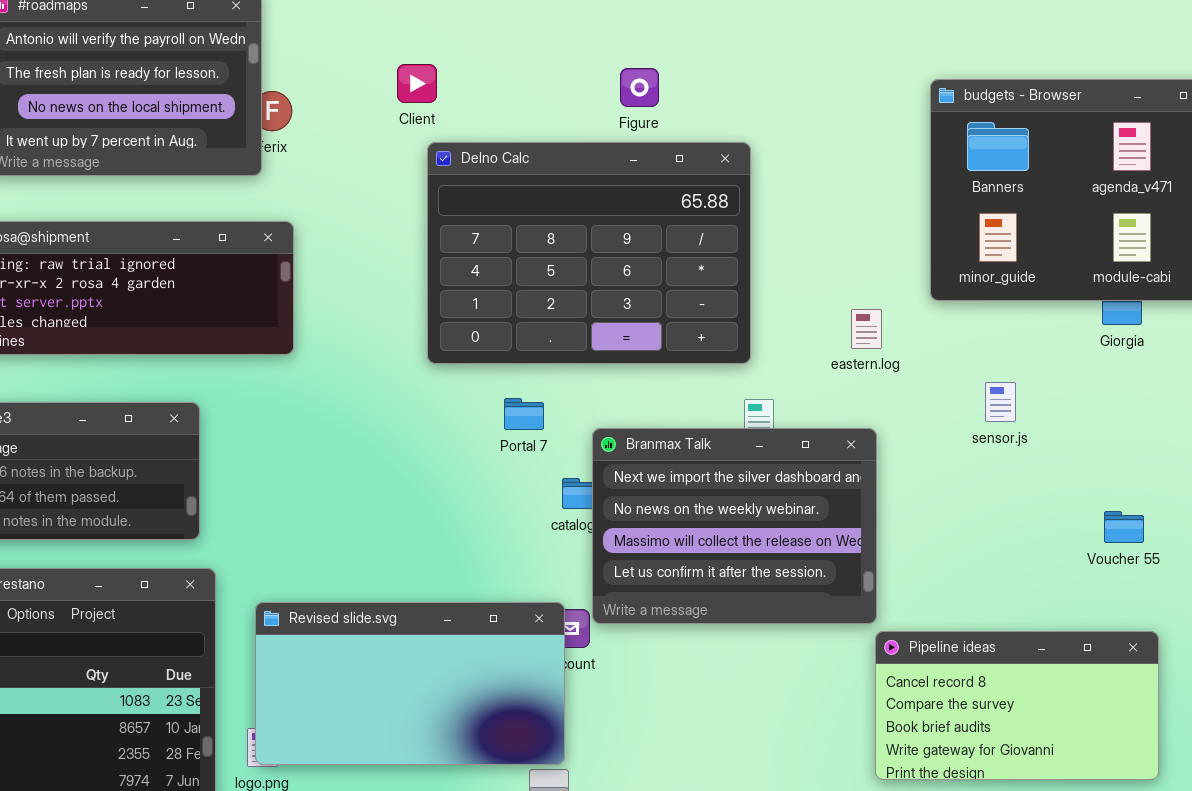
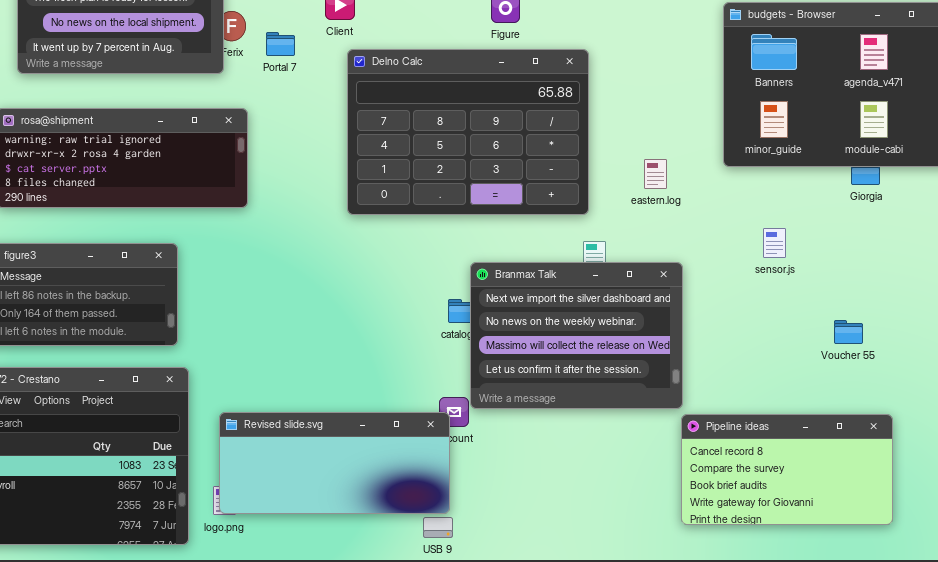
eastern.log: [851,309,882,349] -> [644,159,667,189], moved
Portal 7: [504,398,544,430] -> [266,32,295,56], moved
Voucher 55: [1104,511,1144,543] -> [834,320,863,344], moved
Revised slide.svg: [255,602,565,765] -> [219,412,450,514], resized

